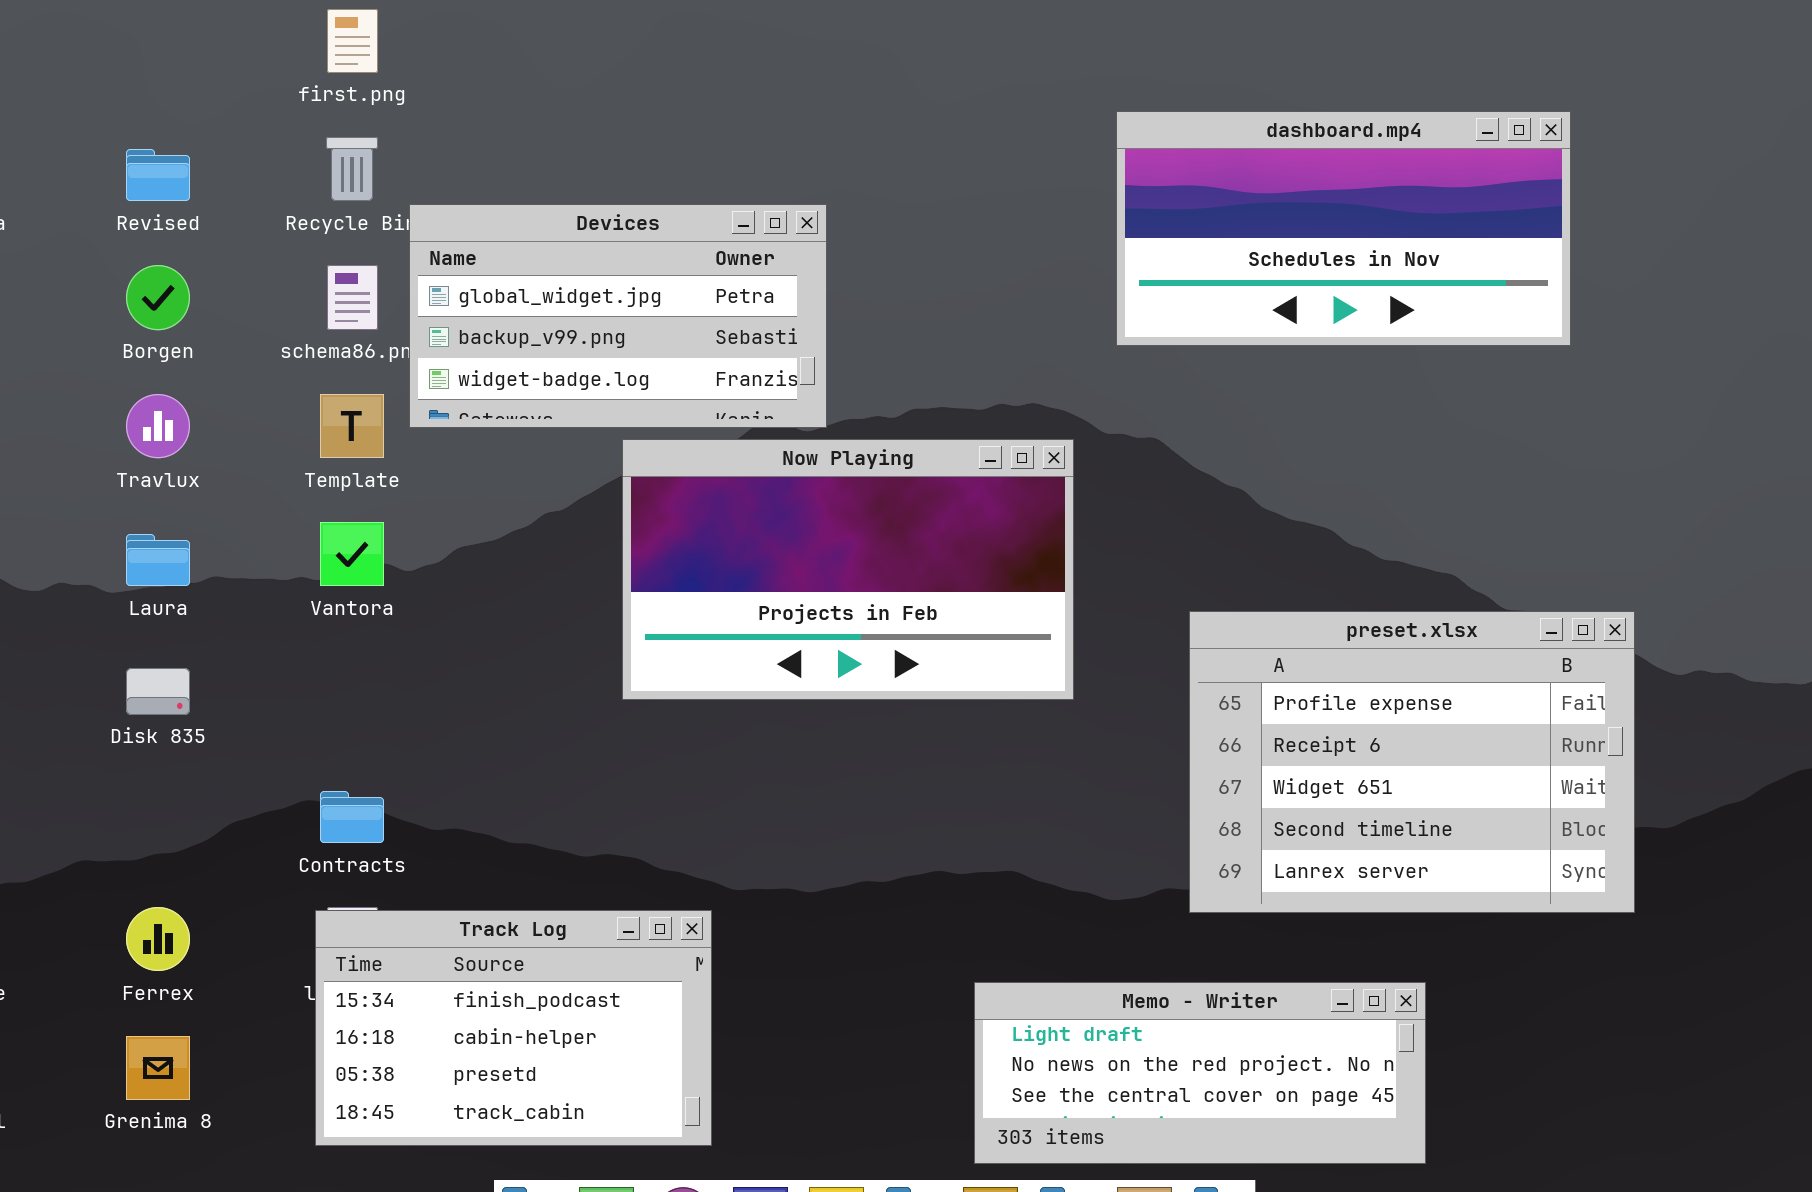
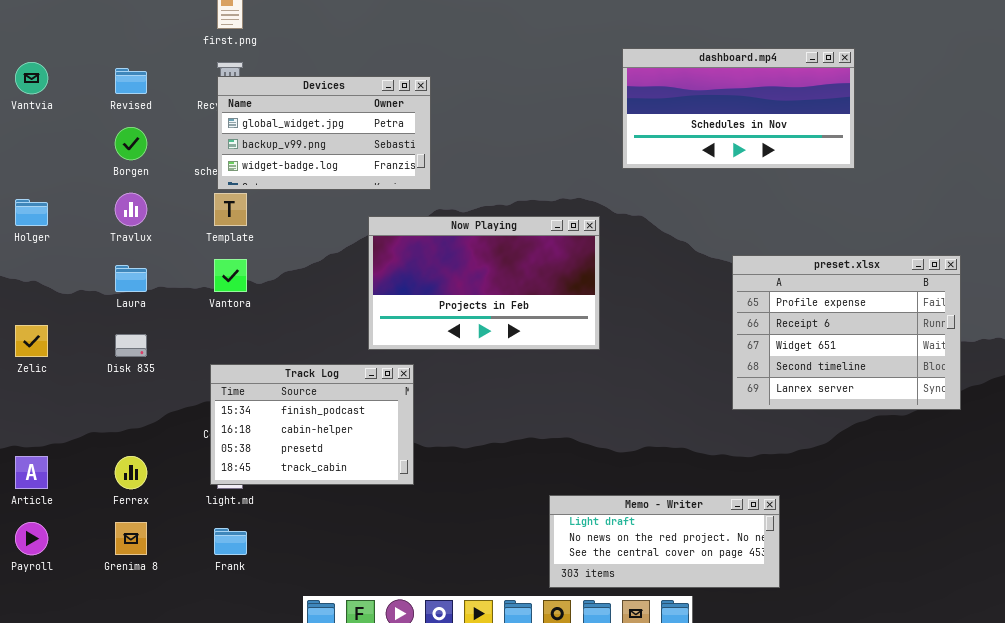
Devices: [409,204,827,428] -> [217,76,431,190], moved
preset.xlsx: [1189,611,1635,913] -> [732,255,961,410], moved
Track Log: [315,910,712,1146] -> [210,364,414,485], moved

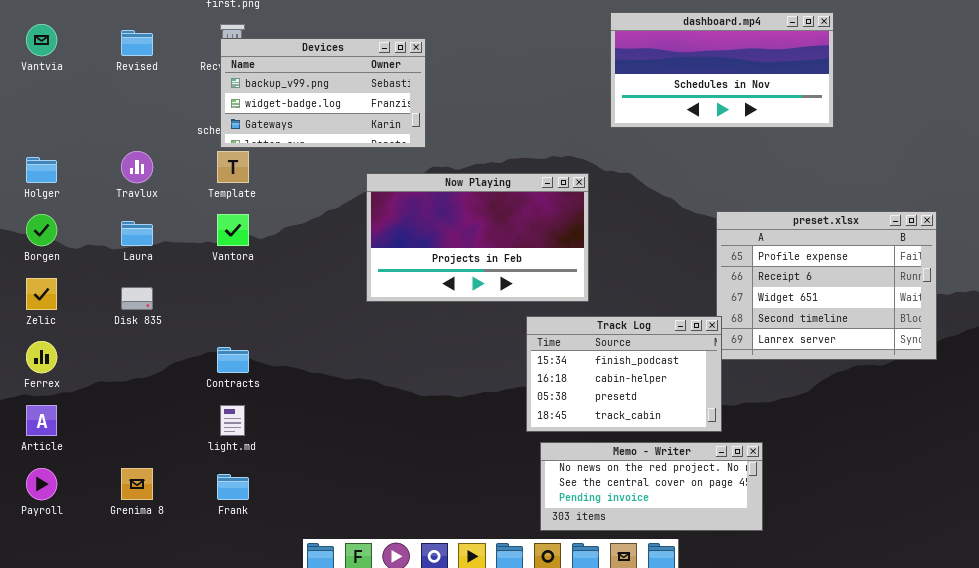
Devices: [217,76,431,190] -> [220,38,426,148], scrolled down 1 row
Borgen: [115,127,147,160] -> [26,214,57,246], moved
Track Log: [210,364,414,485] -> [526,316,722,432], moved
Ferrex: [115,456,147,489] -> [26,341,57,373], moved
Memo - Writer: [549,495,780,588] -> [540,442,763,531], scrolled down 1 row

